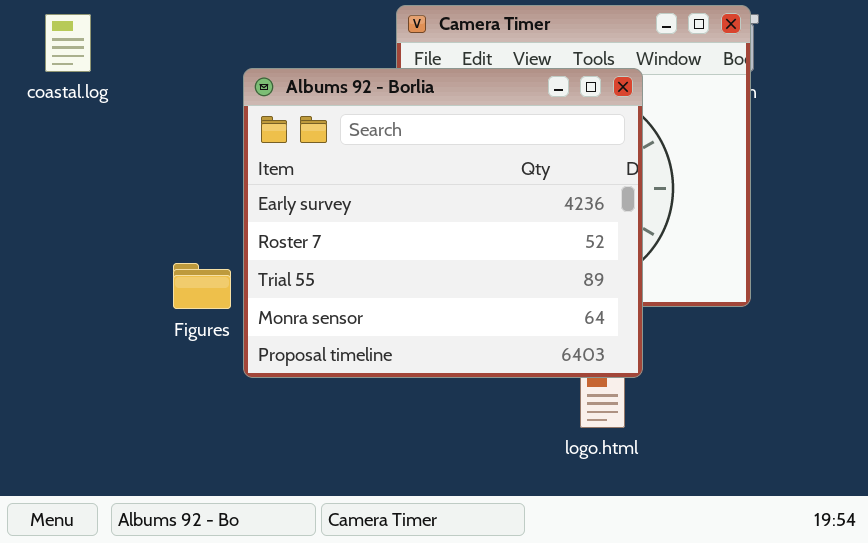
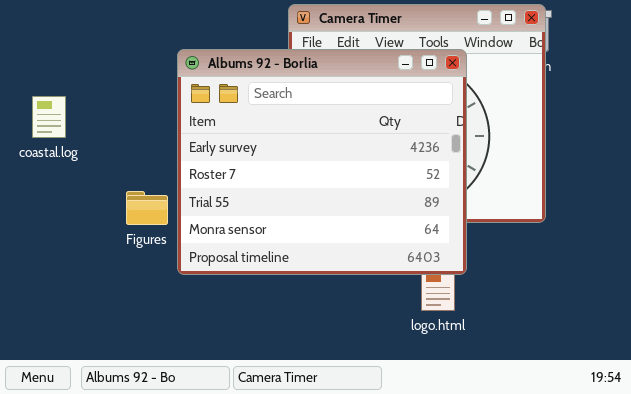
coastal.log: [45,14,91,72] -> [32,96,66,138], moved

